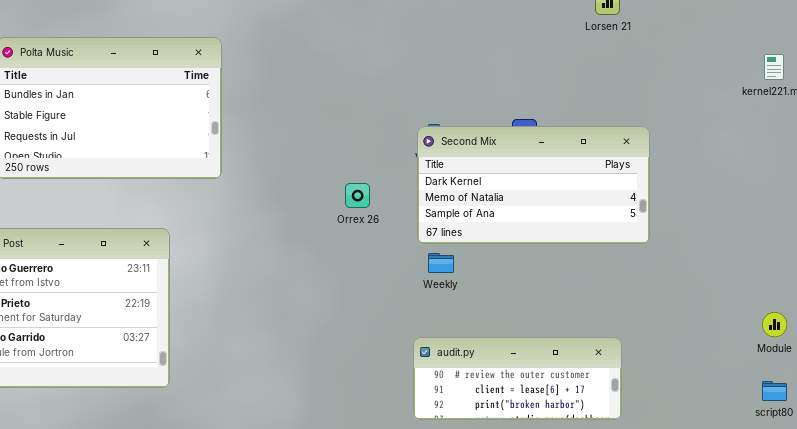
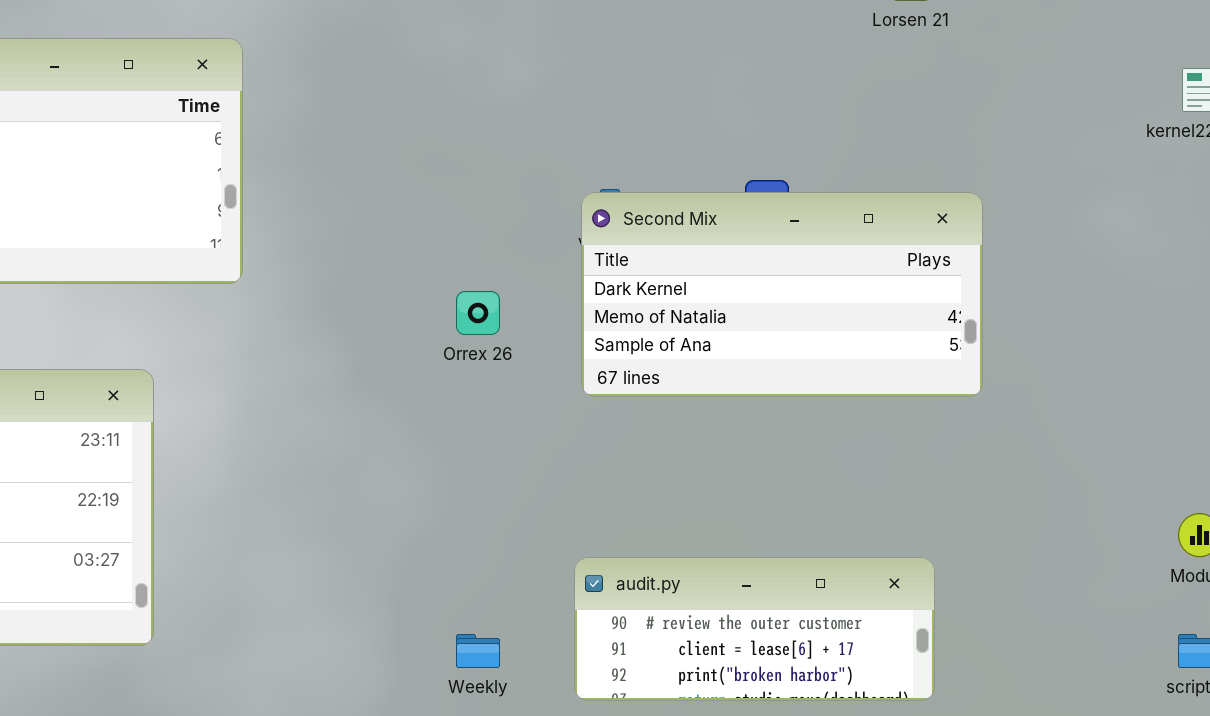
Weekly: [428,253,454,273] -> [456,634,500,668], moved

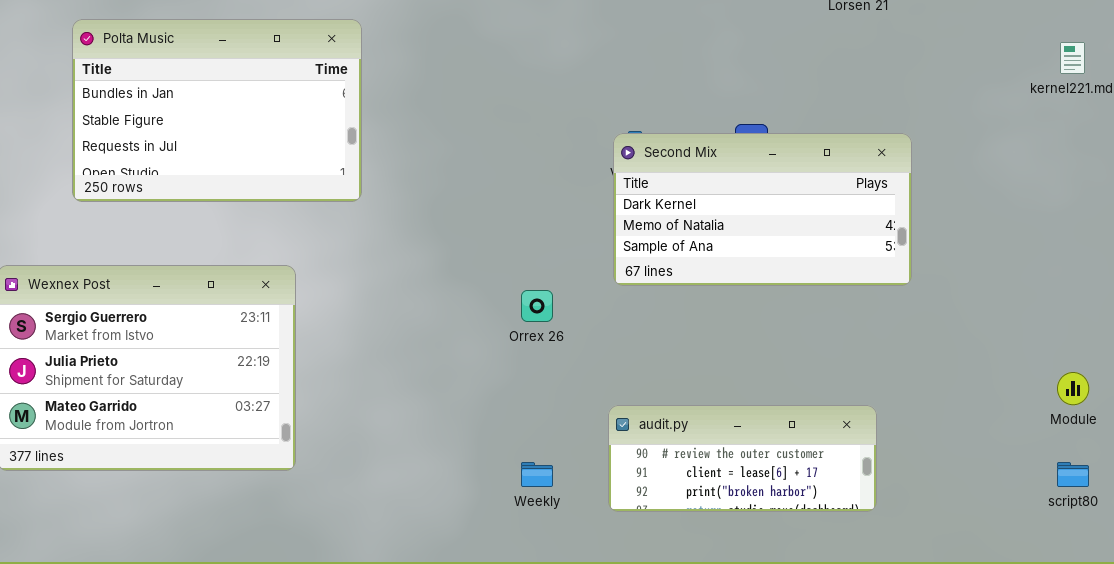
Orrex 26: [456,291,500,335] -> [521,290,553,322], moved

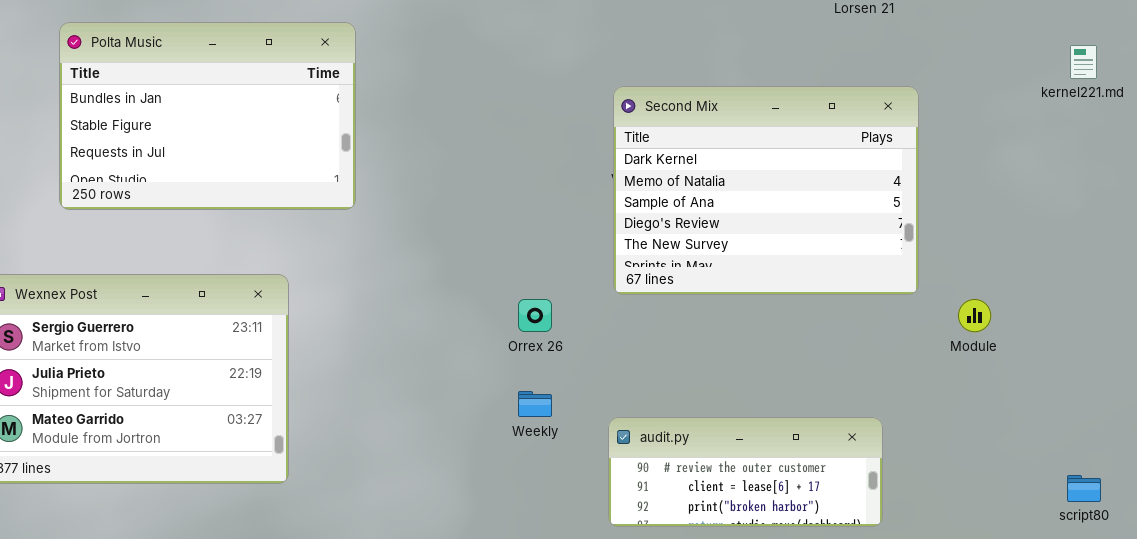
Second Mix: [613,133,912,286] -> [613,86,919,295], resized
Module: [1057,372,1089,405] -> [958,299,991,332], moved
Weekly: [521,462,553,487] -> [518,391,552,417], moved

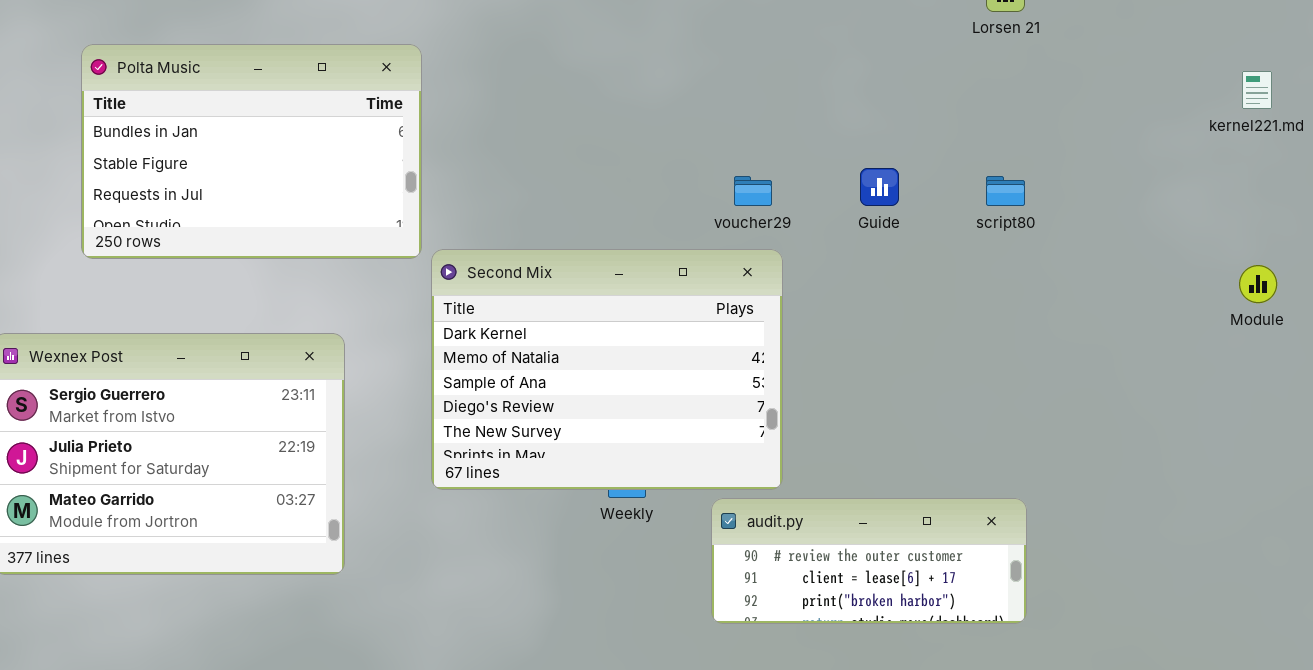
Second Mix: [613,86,919,295] -> [431,249,783,490], moved
Module: [958,299,991,332] -> [1239,265,1277,303], moved
script80: [1067,475,1101,502] -> [986,176,1025,206], moved

